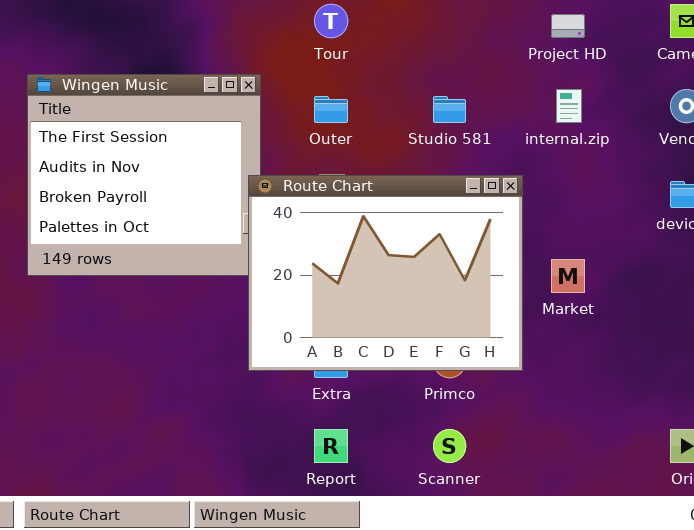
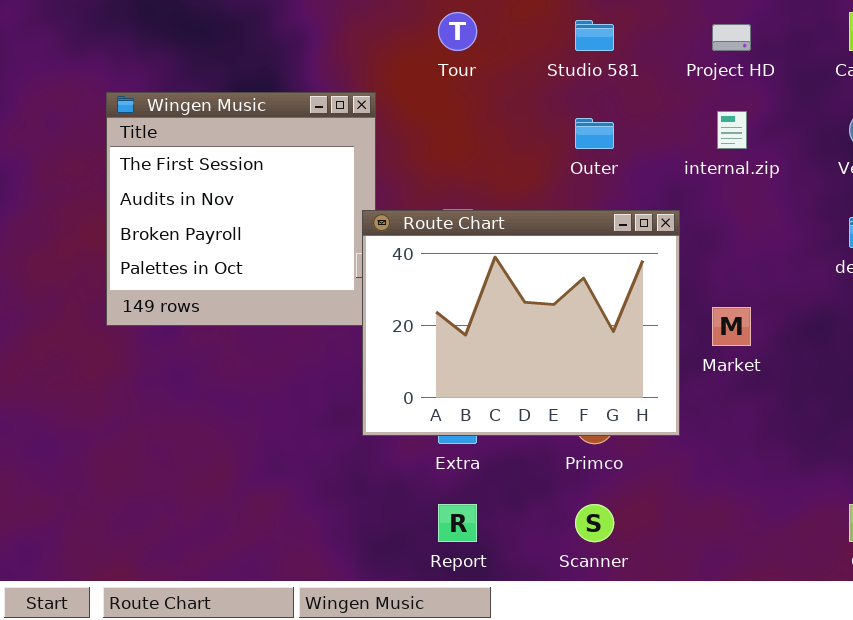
Outer: [314,96,348,123] -> [575,118,614,149], moved
Studio 581: [433,96,466,123] -> [575,20,614,51], moved

